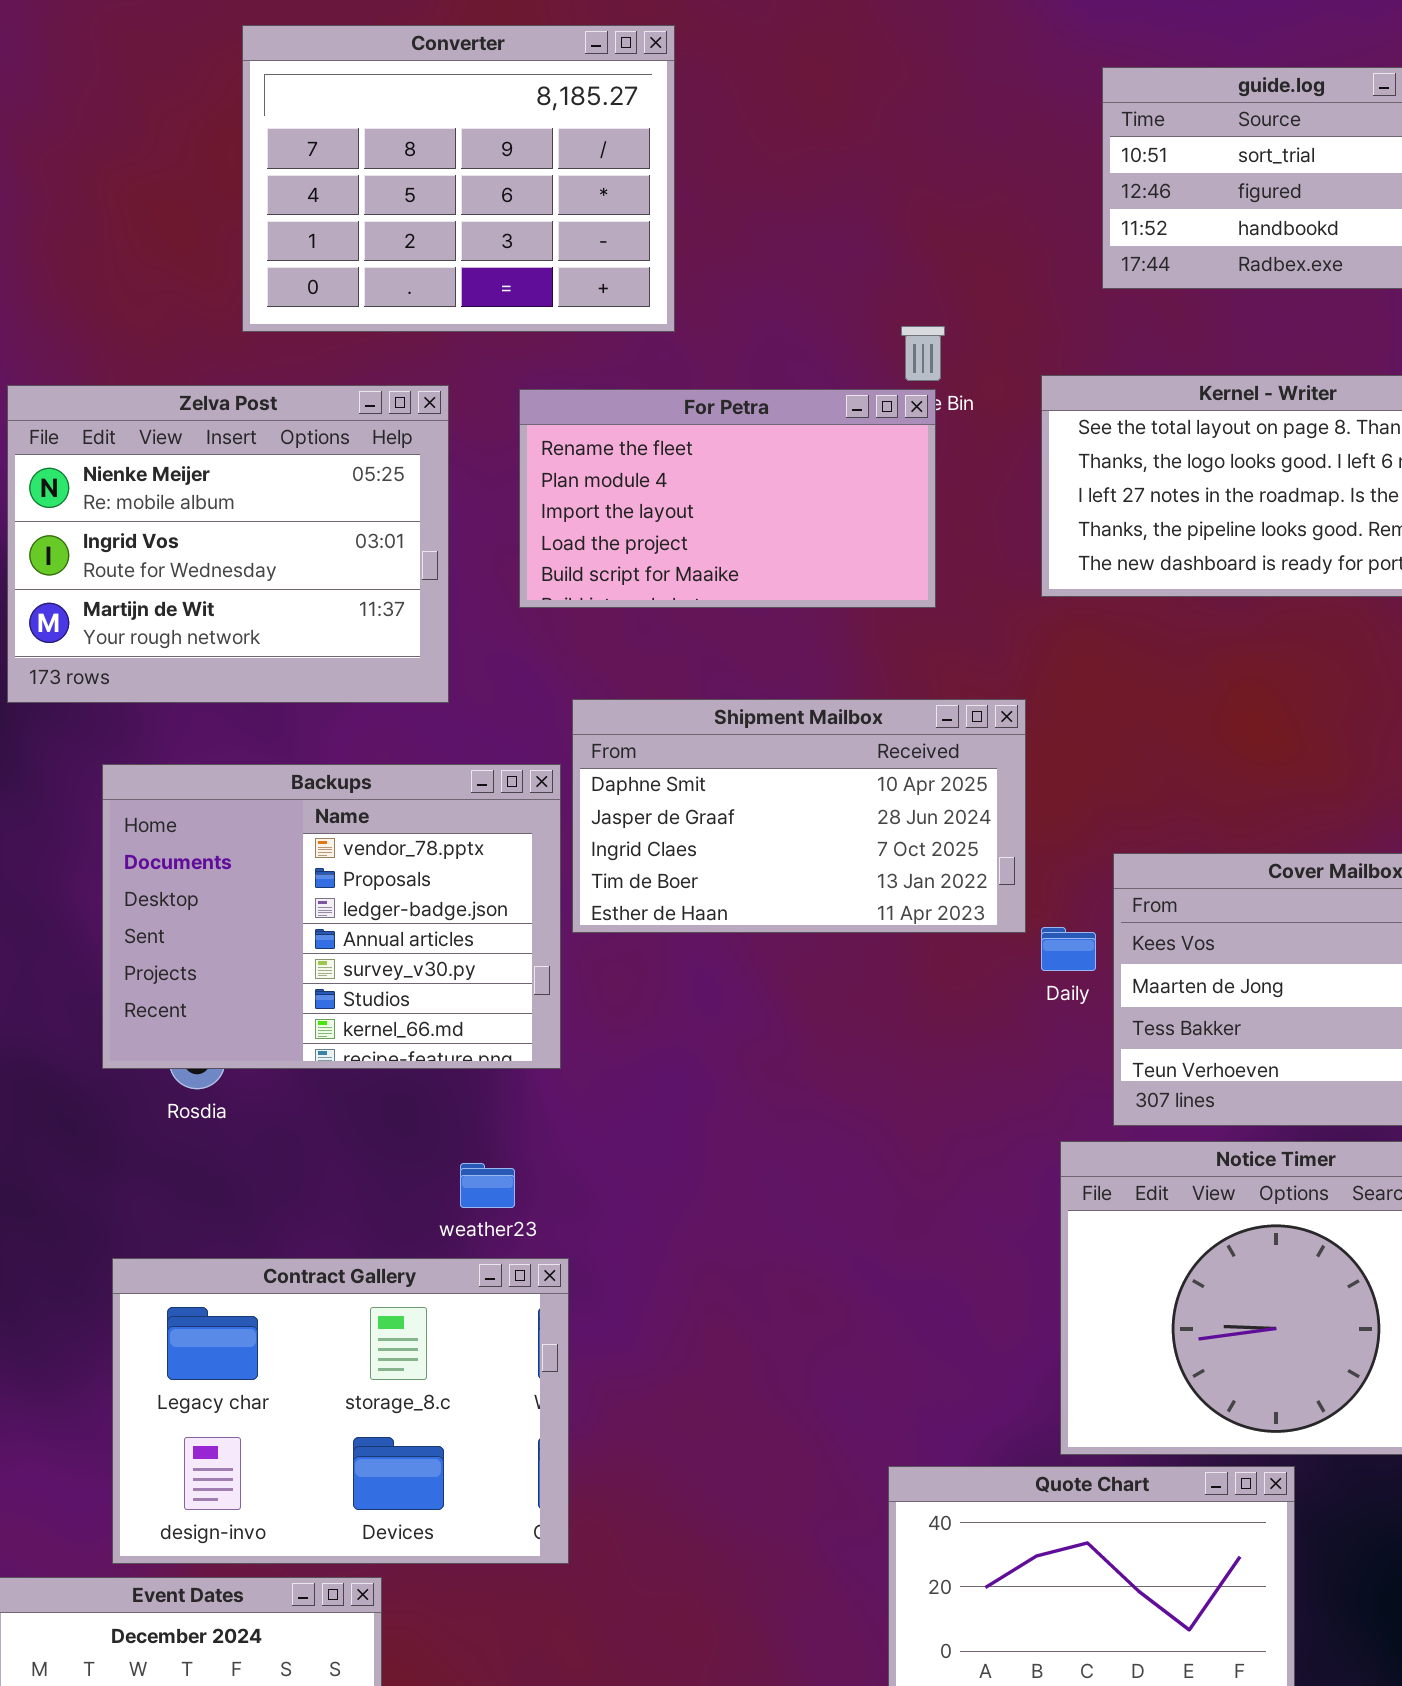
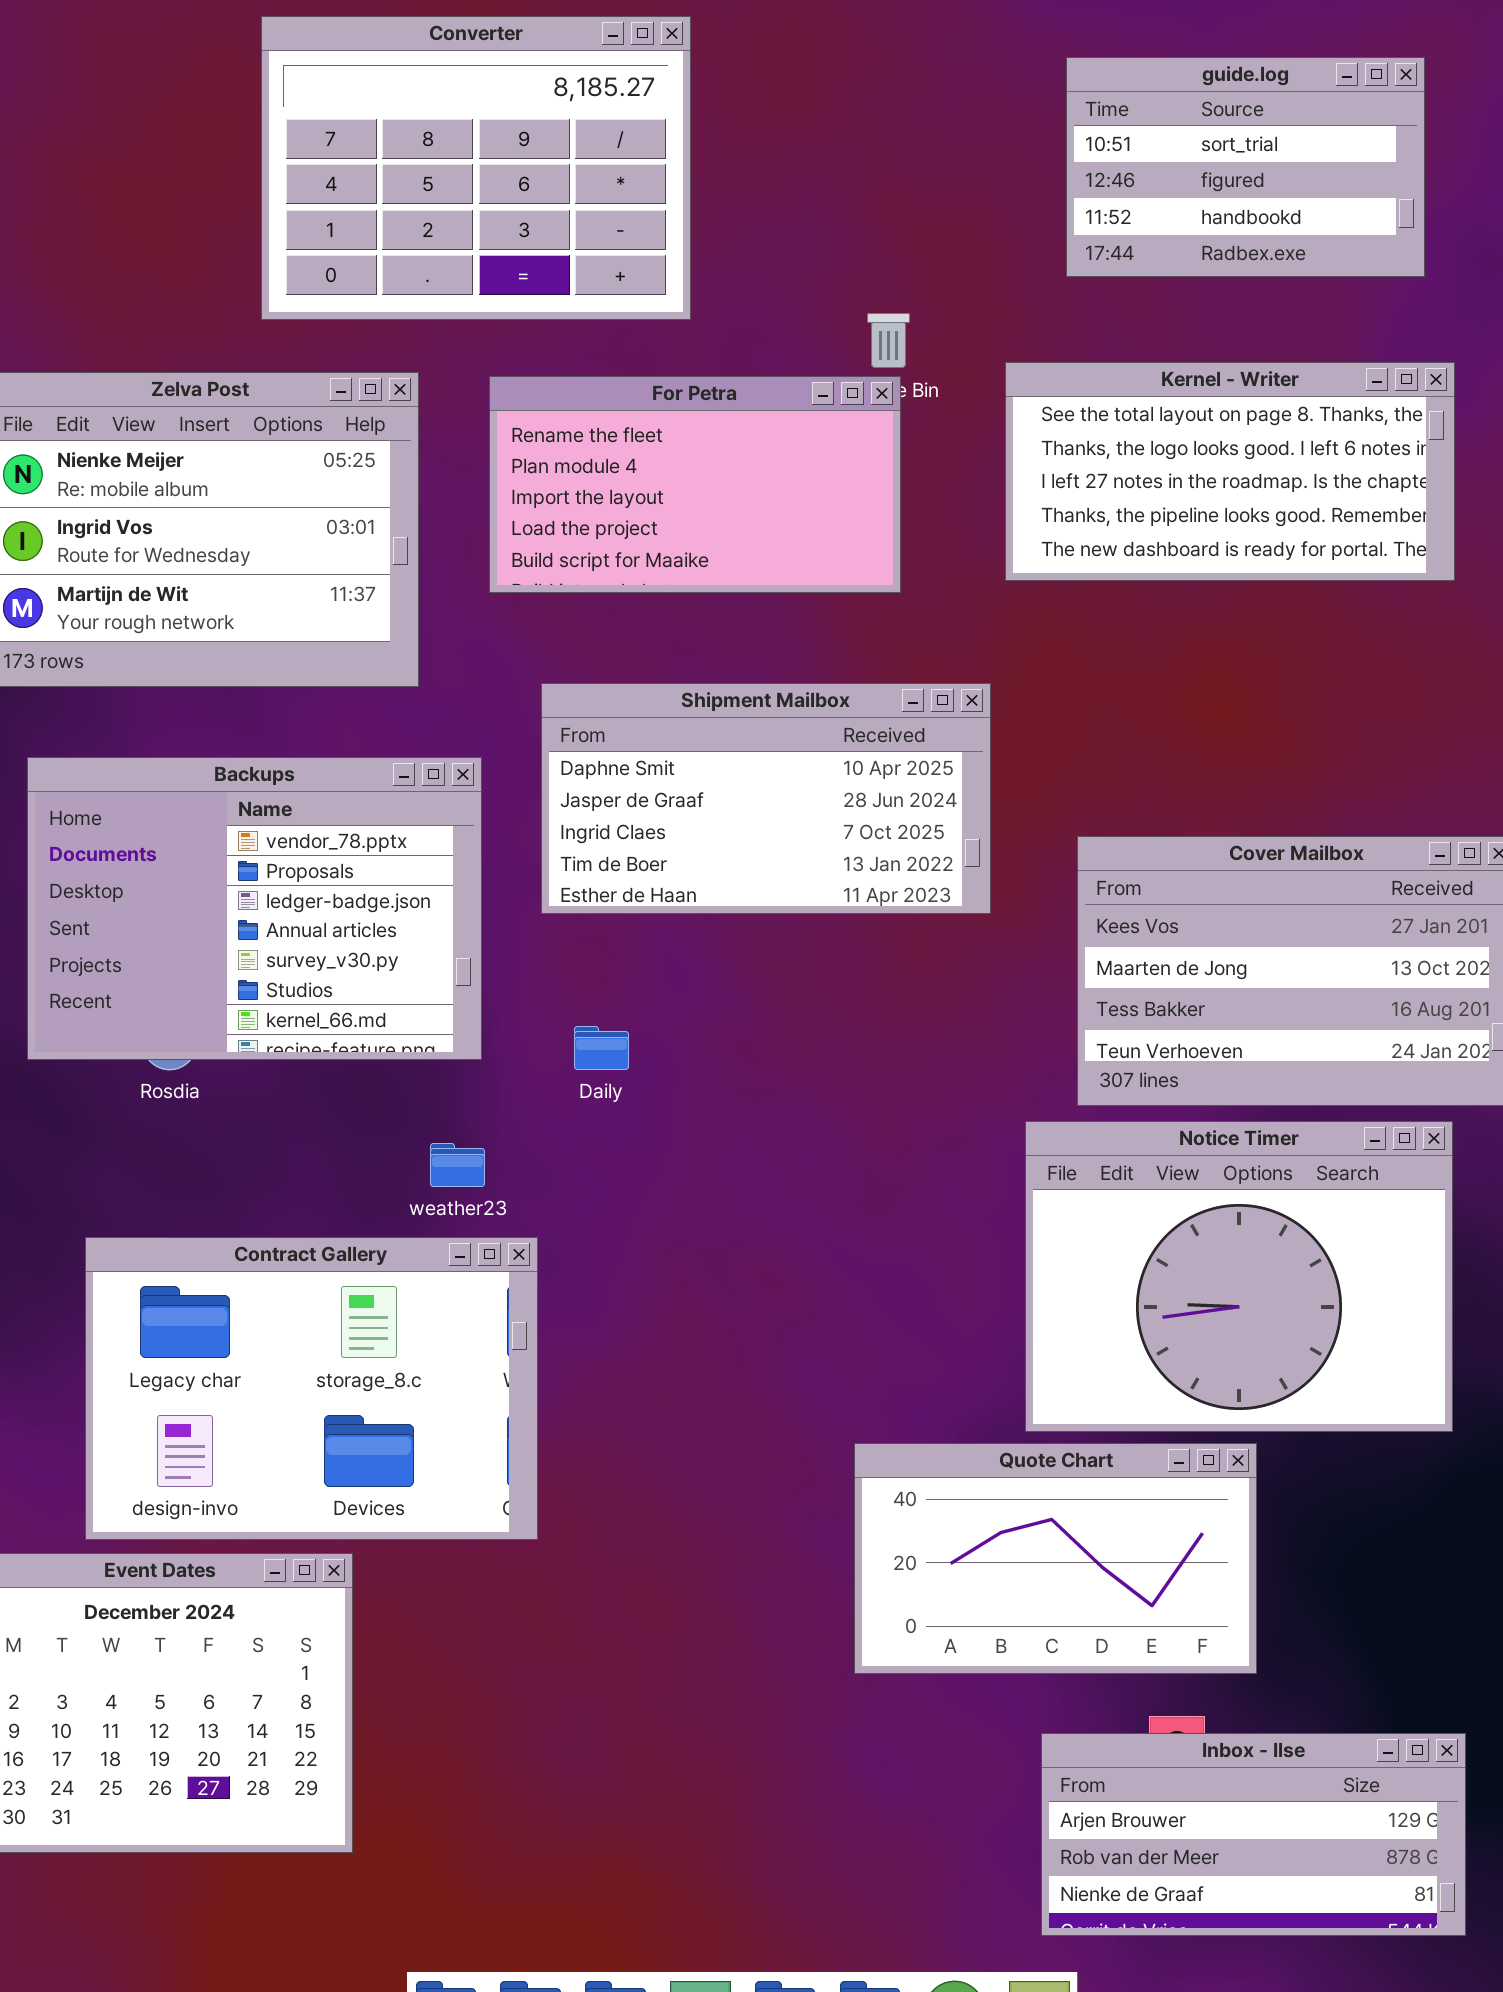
Converter: [242,25,675,332] -> [261,16,691,320], moved
Backups: [102,764,561,1069] -> [27,757,482,1060], moved
Daily: [1041,927,1096,971] -> [574,1026,629,1070], moved

